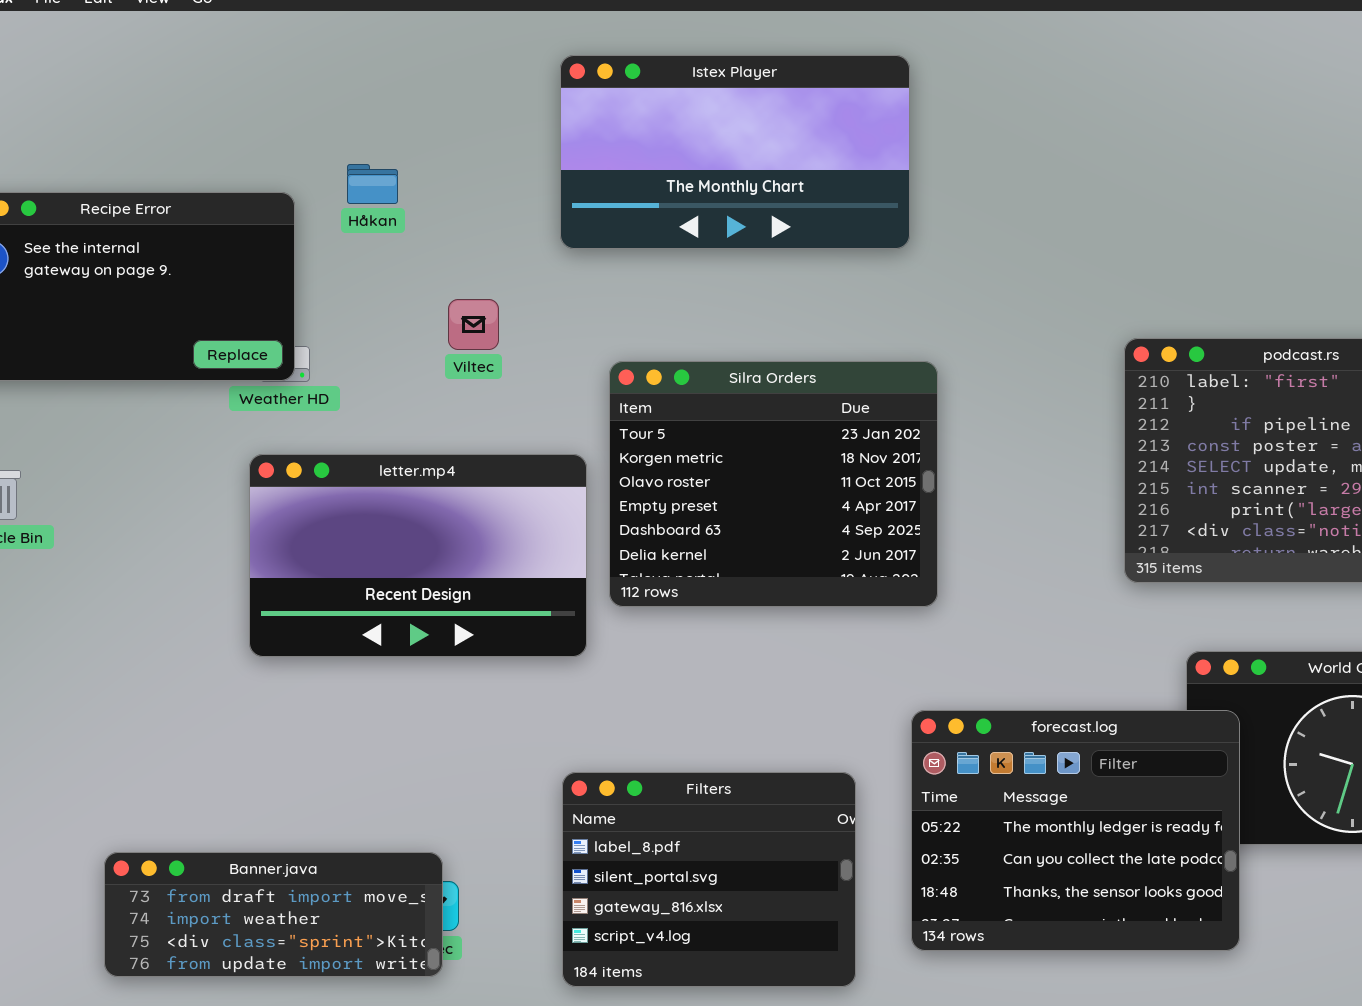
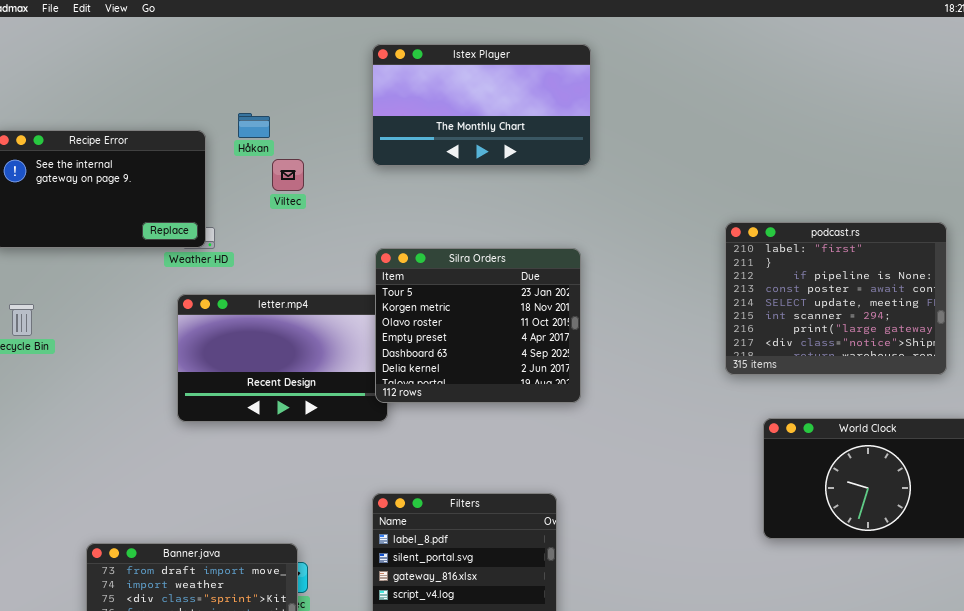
Viltec: [448,299,499,350] -> [272,159,304,191], moved
Silra Orders: [609,361,938,607] -> [375,248,581,403], moved
forecast.log: [911,710,1240,951] -> none, closed

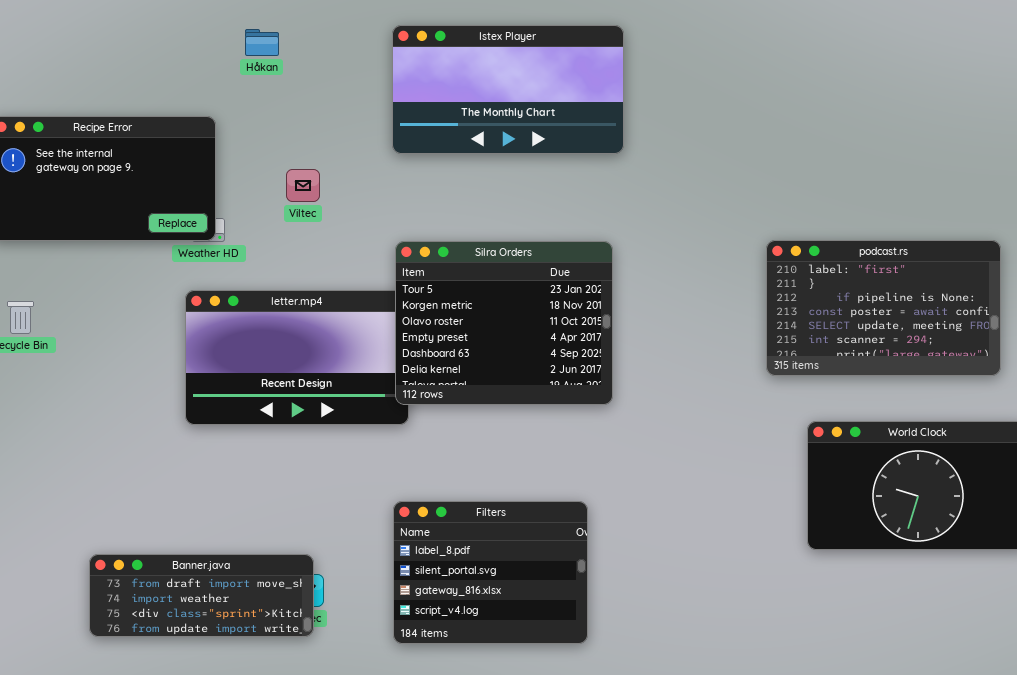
Håkan: [238,113,270,138] -> [245,29,279,56], moved
Viltec: [272,159,304,191] -> [286,169,320,202], moved
podcast.rs: [725,222,947,375] -> [766,240,1001,376], resized

